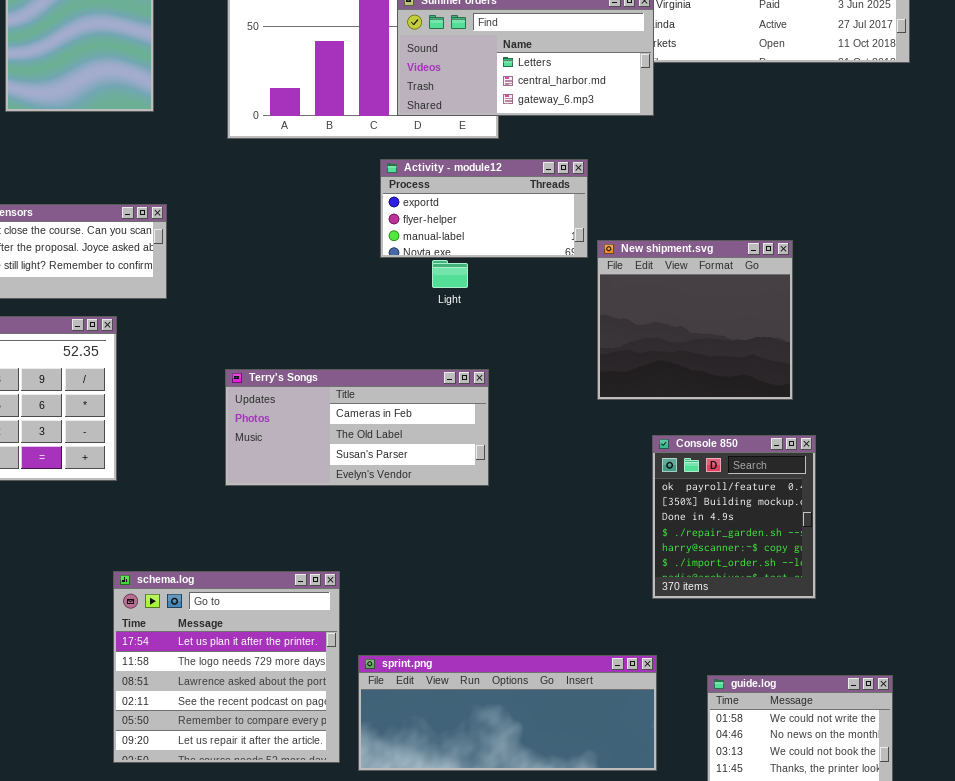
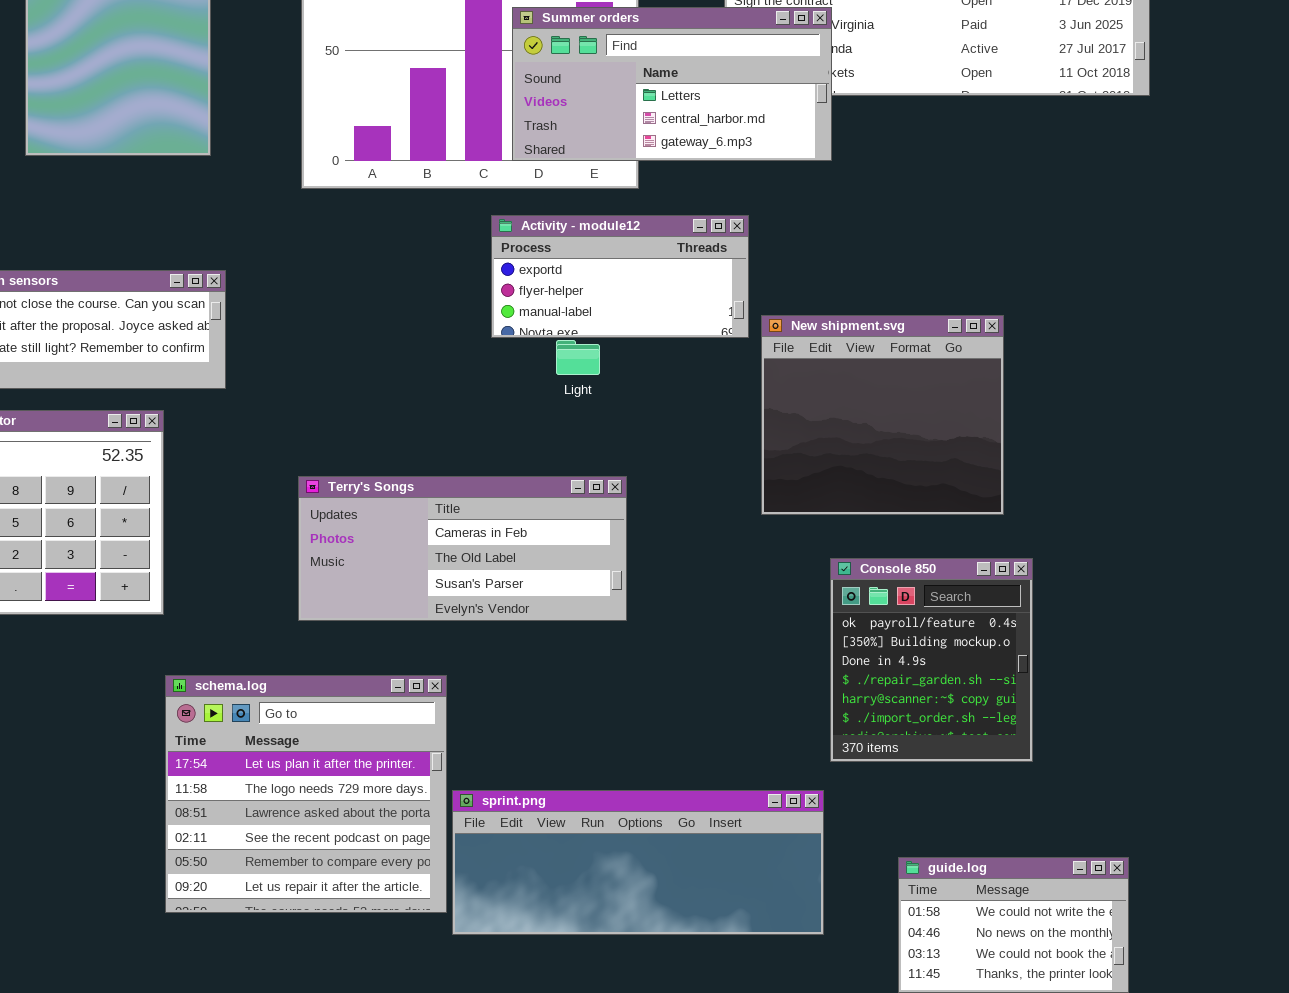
schema.log: [113,571,340,763] -> [165,675,447,913], moved
sprint.png: [358,655,657,771] -> [452,790,824,935], moved

